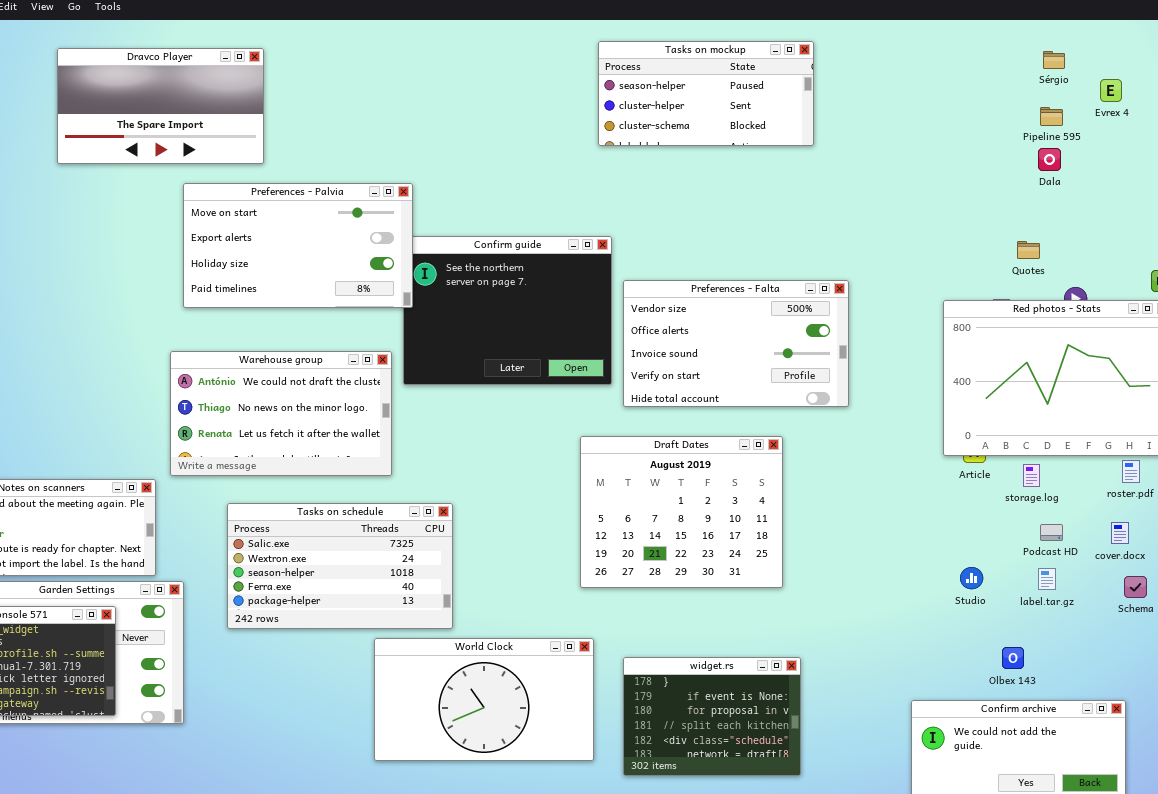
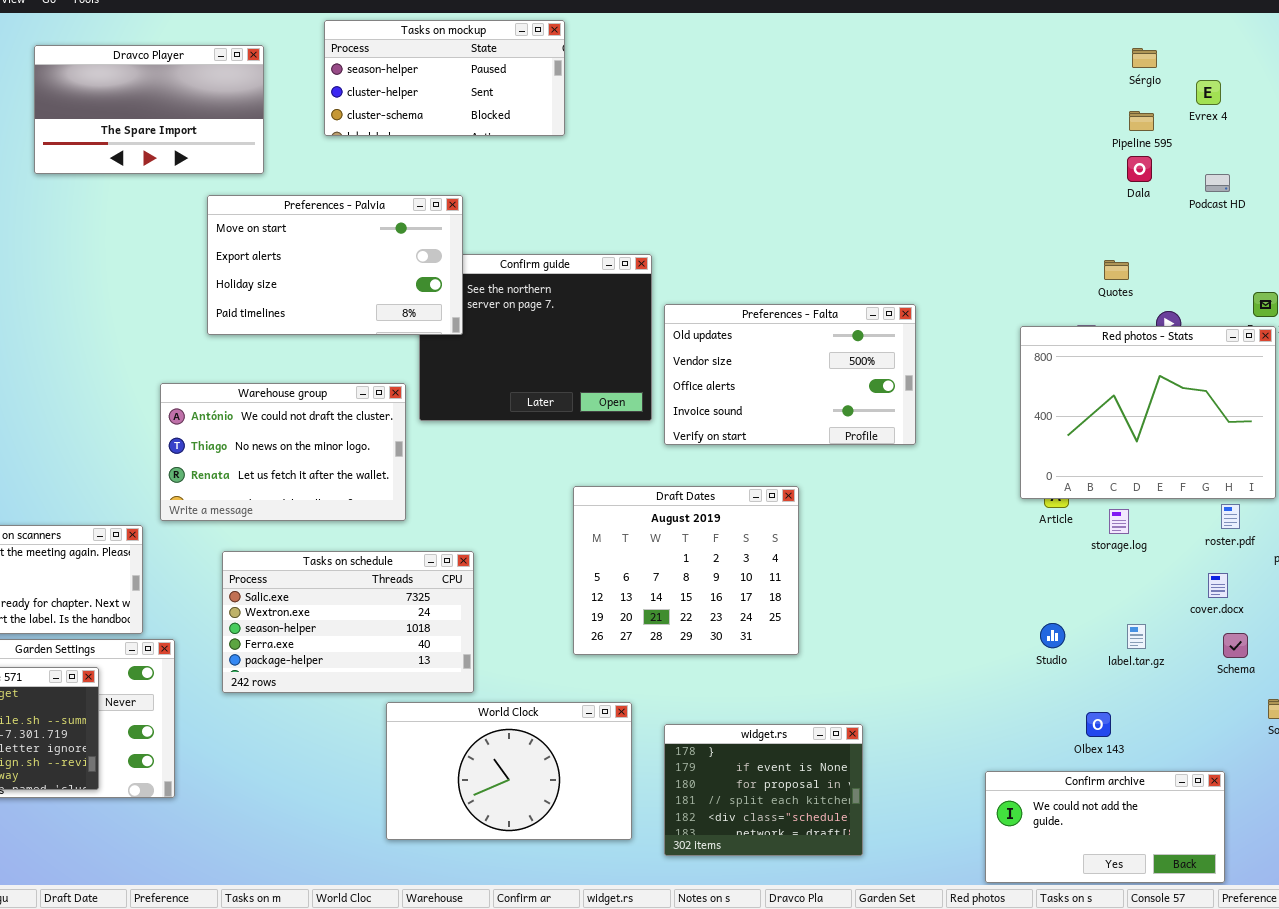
Tasks on mockup: [598,41,814,146] -> [324,20,565,136], moved
Preferences - Palvia: [183,183,413,308] -> [207,195,463,335], moved
Preferences - Falta: [623,280,849,407] -> [664,304,916,445], scrolled up 1 row
Draft Dates: [580,436,783,588] -> [573,486,799,655], moved
Podcast HD: [1040,524,1063,541] -> [1205,174,1230,192], moved

